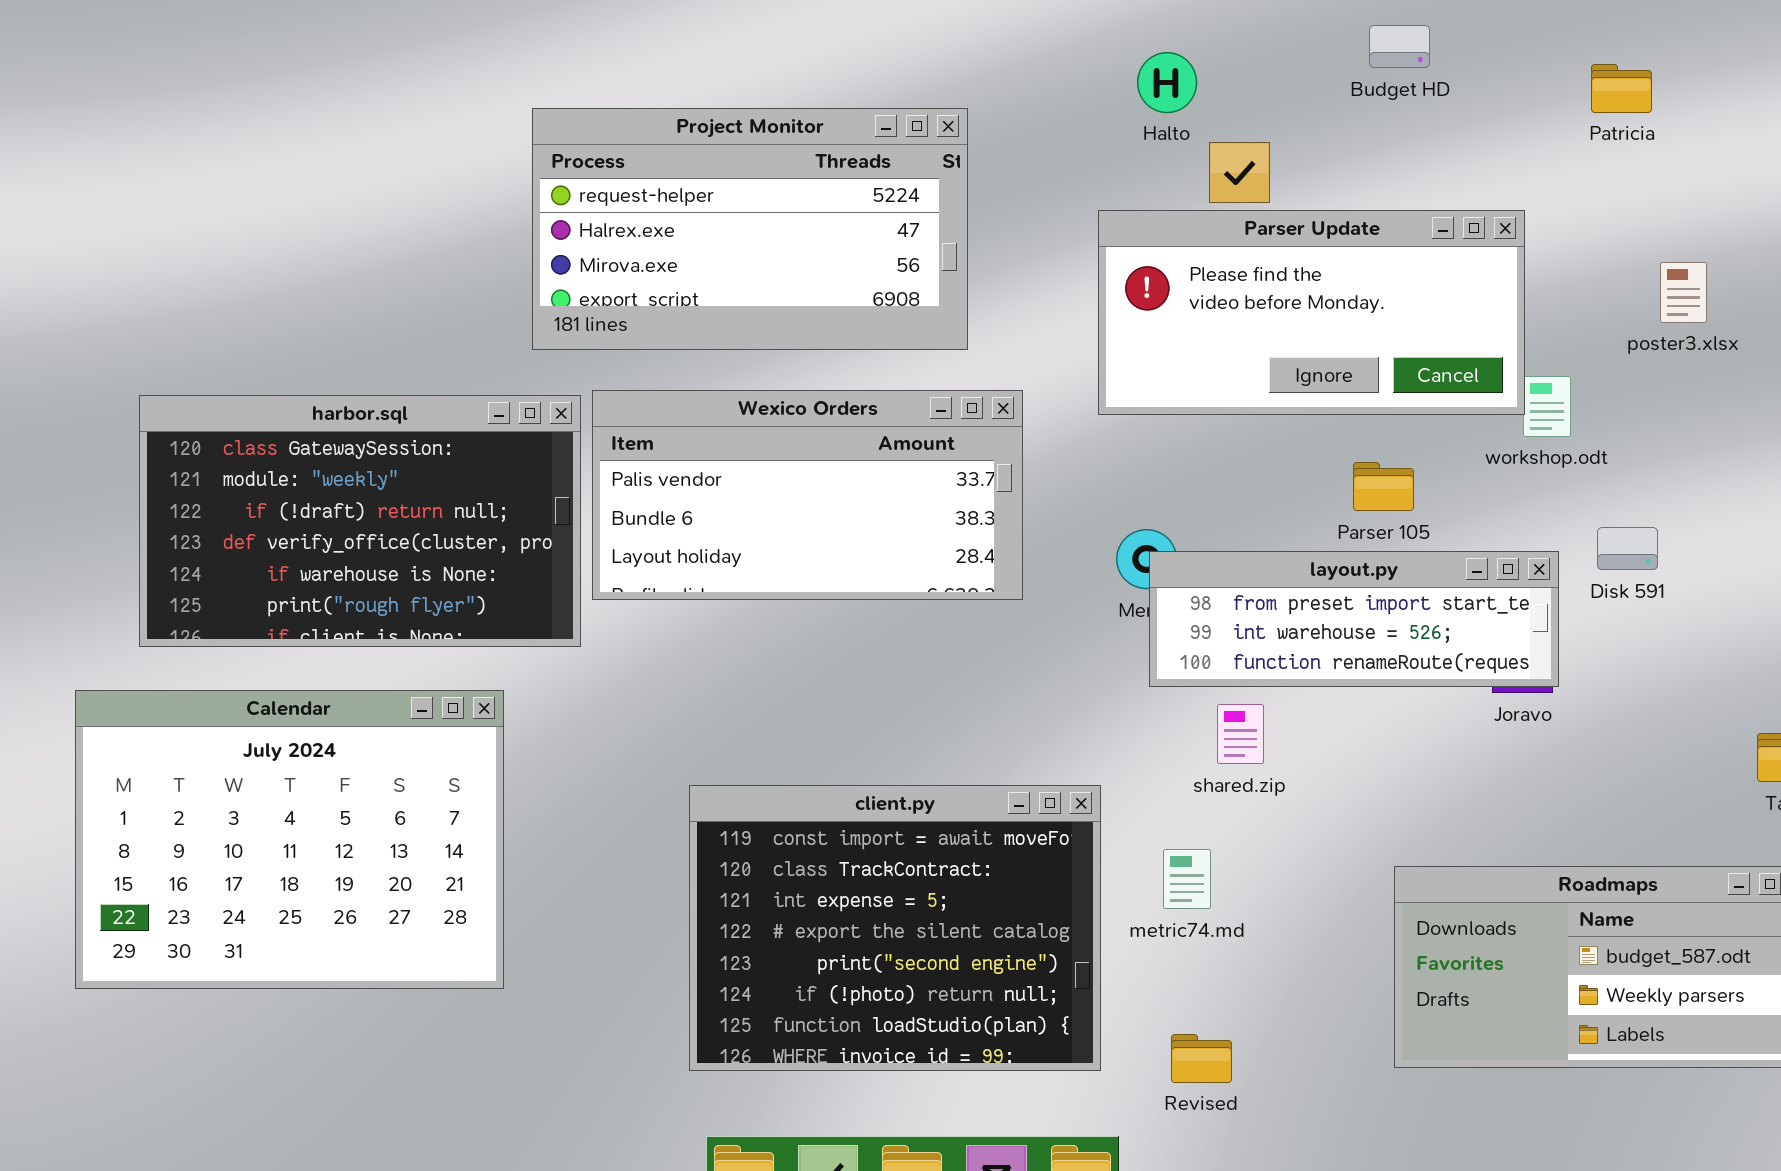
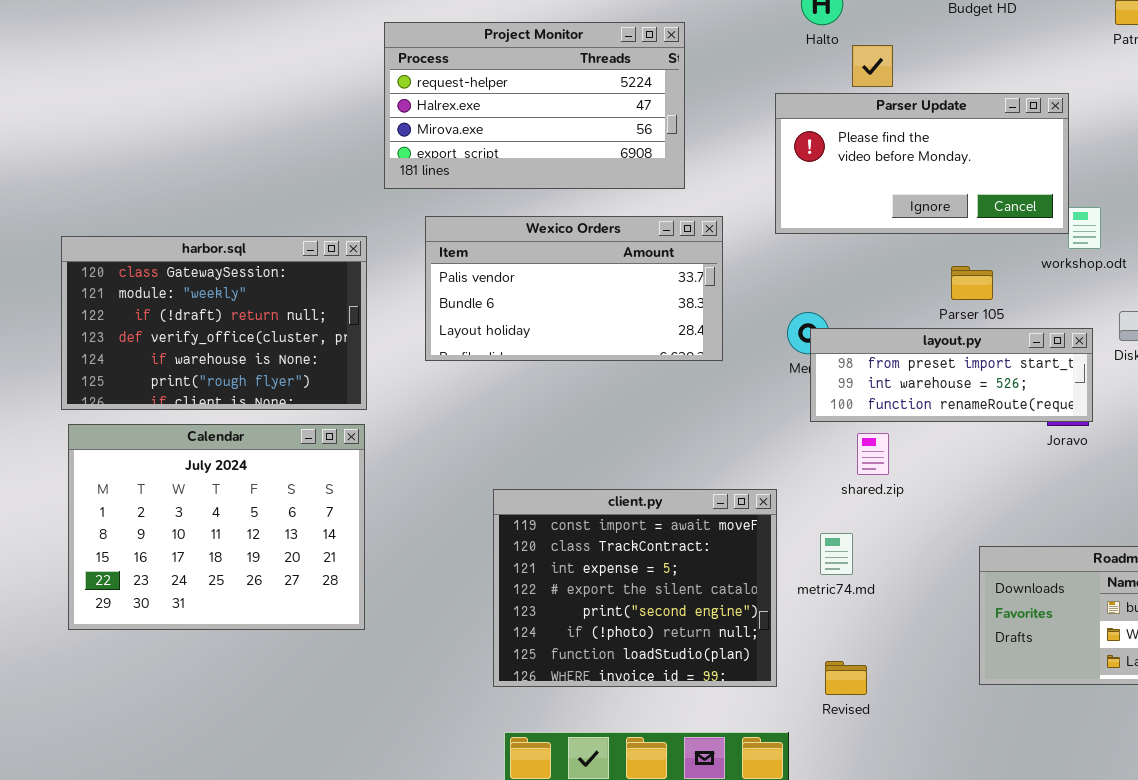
harbor.sql: [139,395,581,647] -> [61,236,367,410], moved

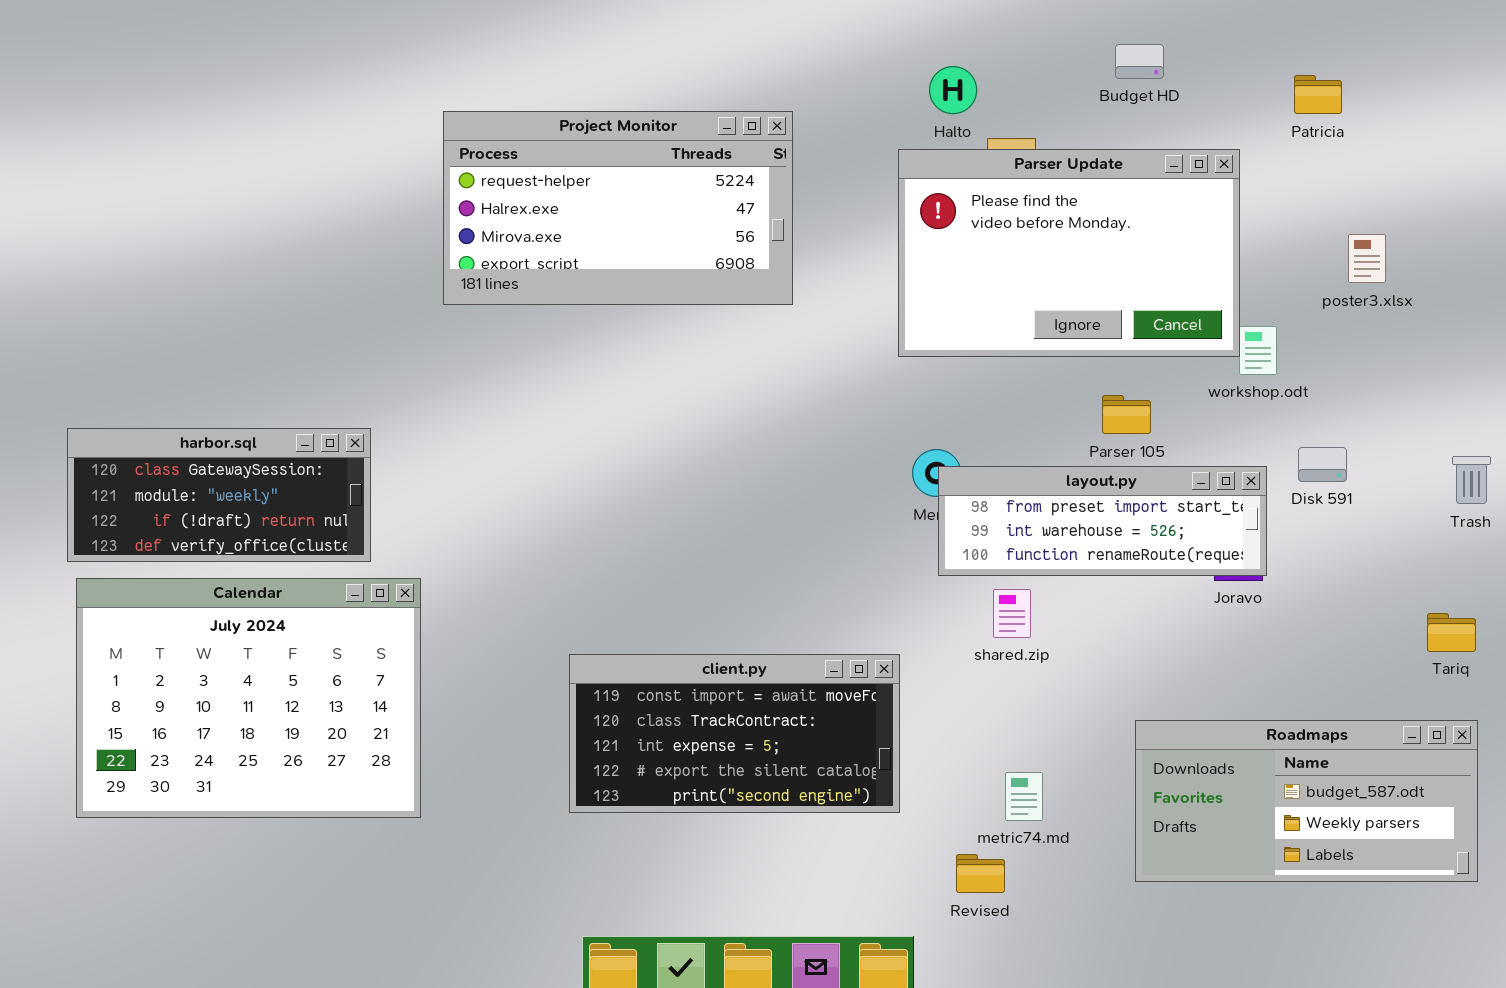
Parser Update: [775,93,1069,234] -> [898,149,1240,357], resized
Wexico Orders: [425,216,723,361] -> none, closed
harbor.sql: [61,236,367,410] -> [67,428,371,562], resized
client.py: [493,489,777,687] -> [569,654,900,813], resized
metric74.md: [820,533,853,575] -> [1005,772,1043,821], moved

